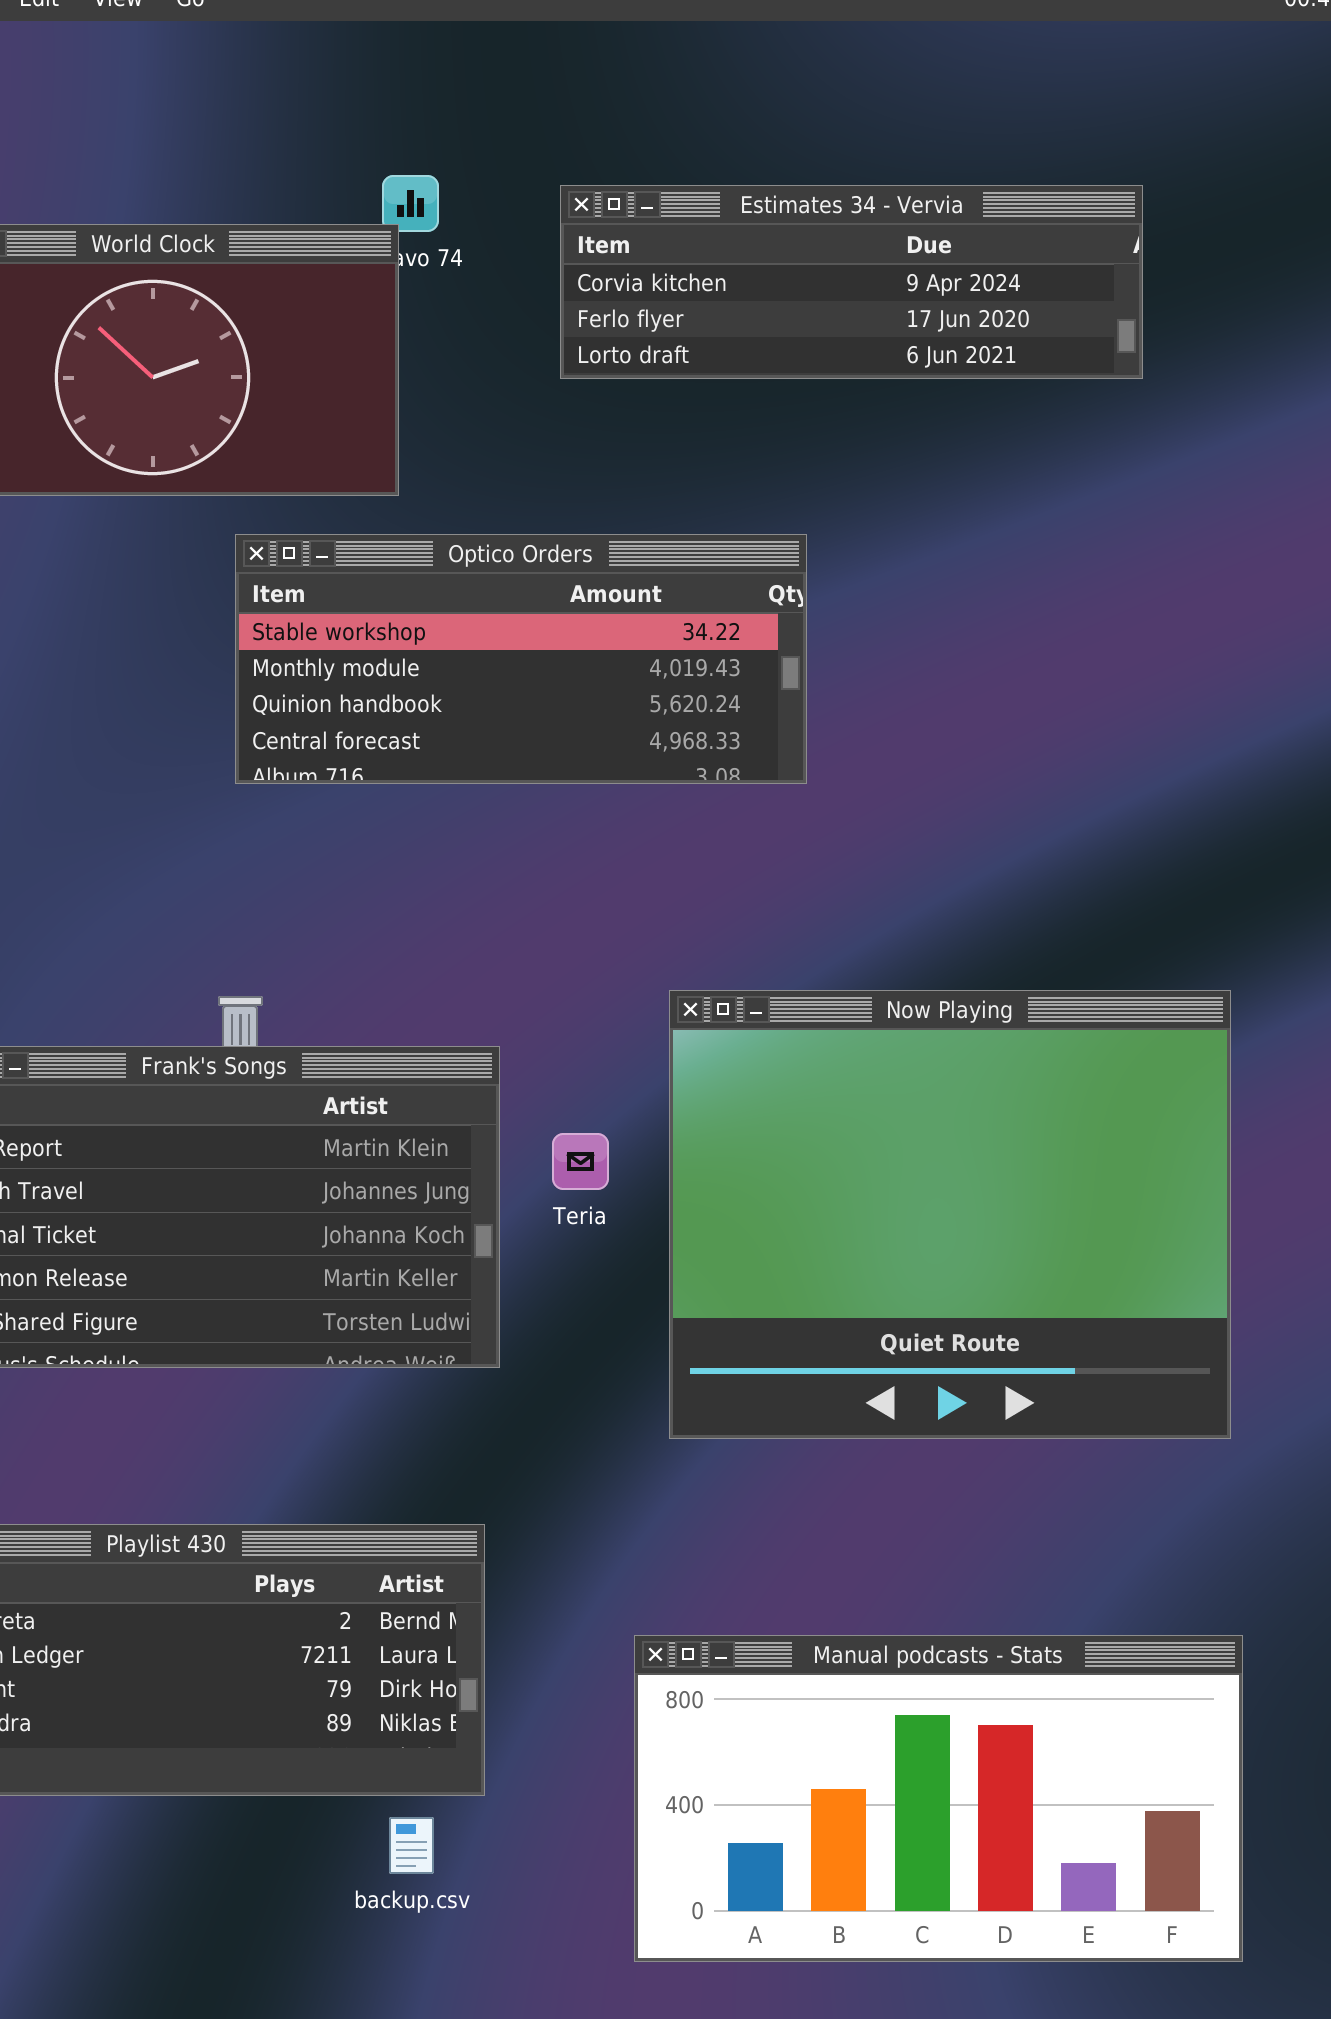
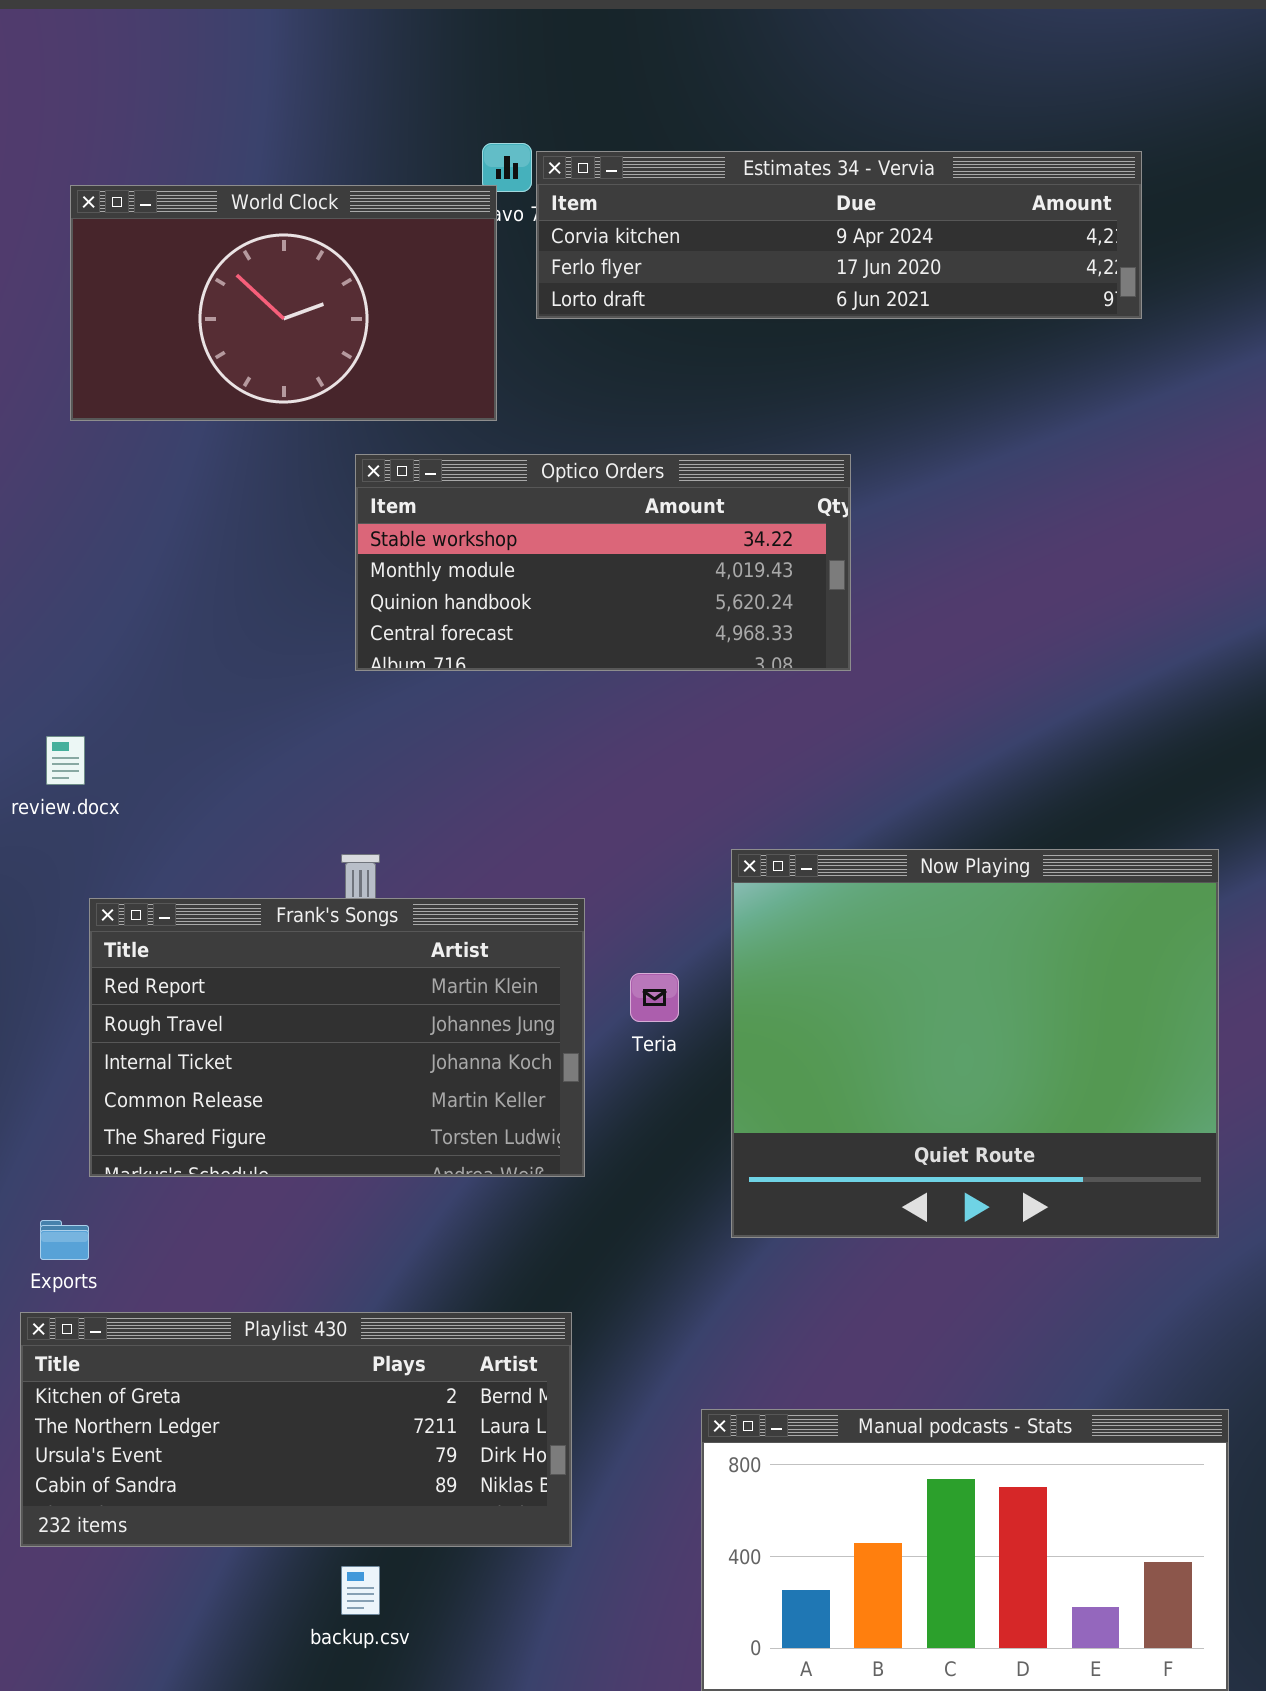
Estimates 34 - Vervia: [560,185,1143,379] -> [536,151,1142,319], resized
backup.csv: [389,1817,434,1874] -> [341,1566,380,1615], moved

